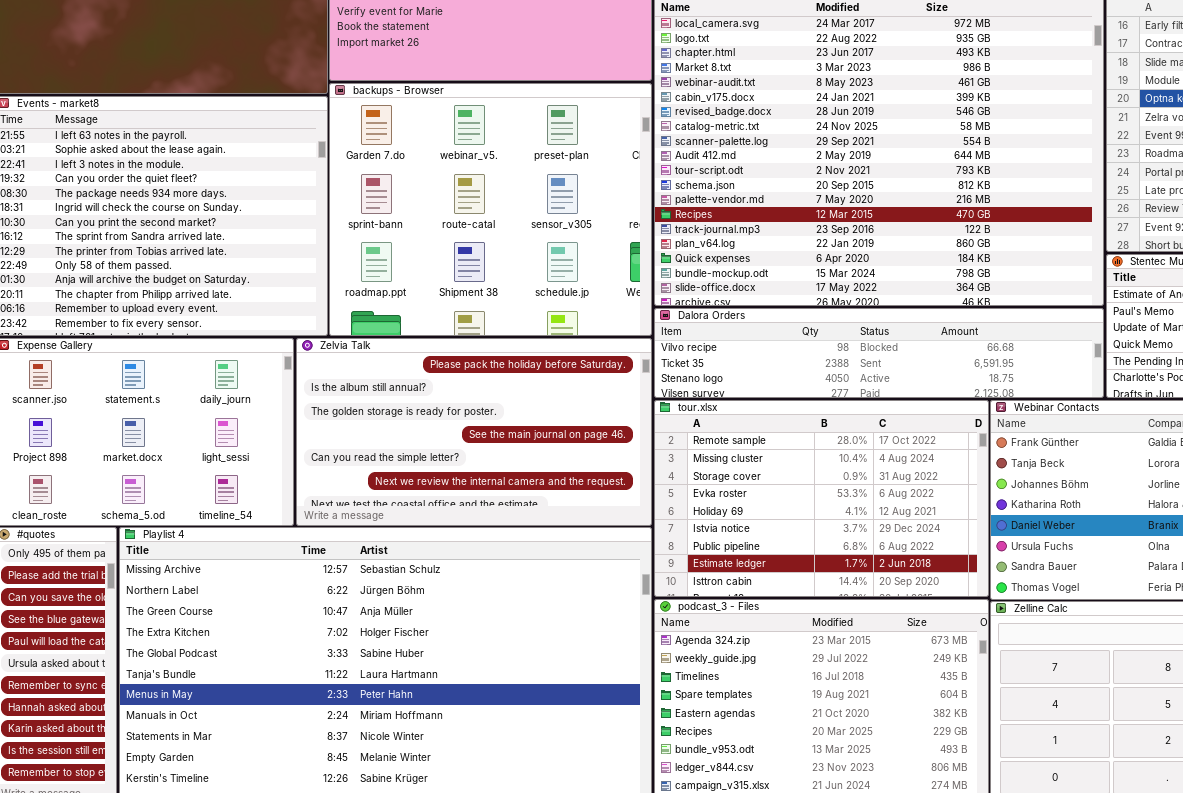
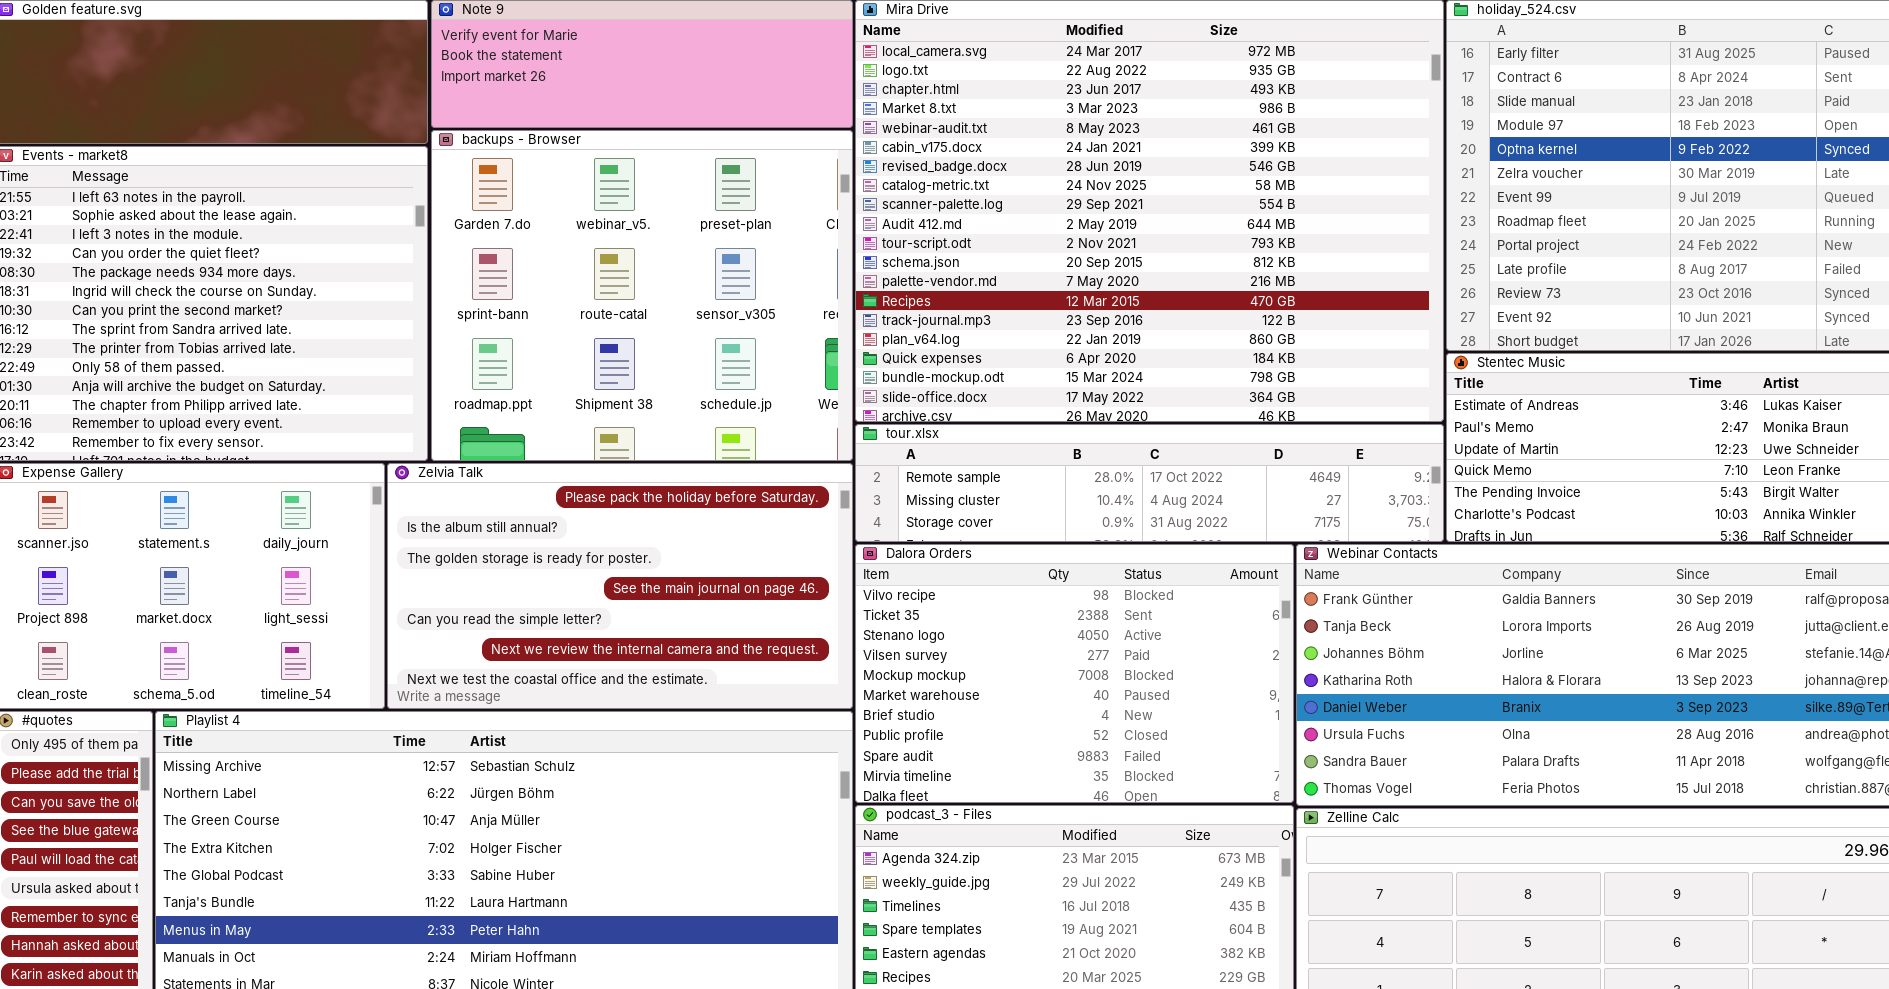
Dalora Orders: [654,308,1104,398] -> [855,544,1294,803], moved, resized
tour.xlsx: [654,400,989,597] -> [855,424,1444,542], moved, resized

